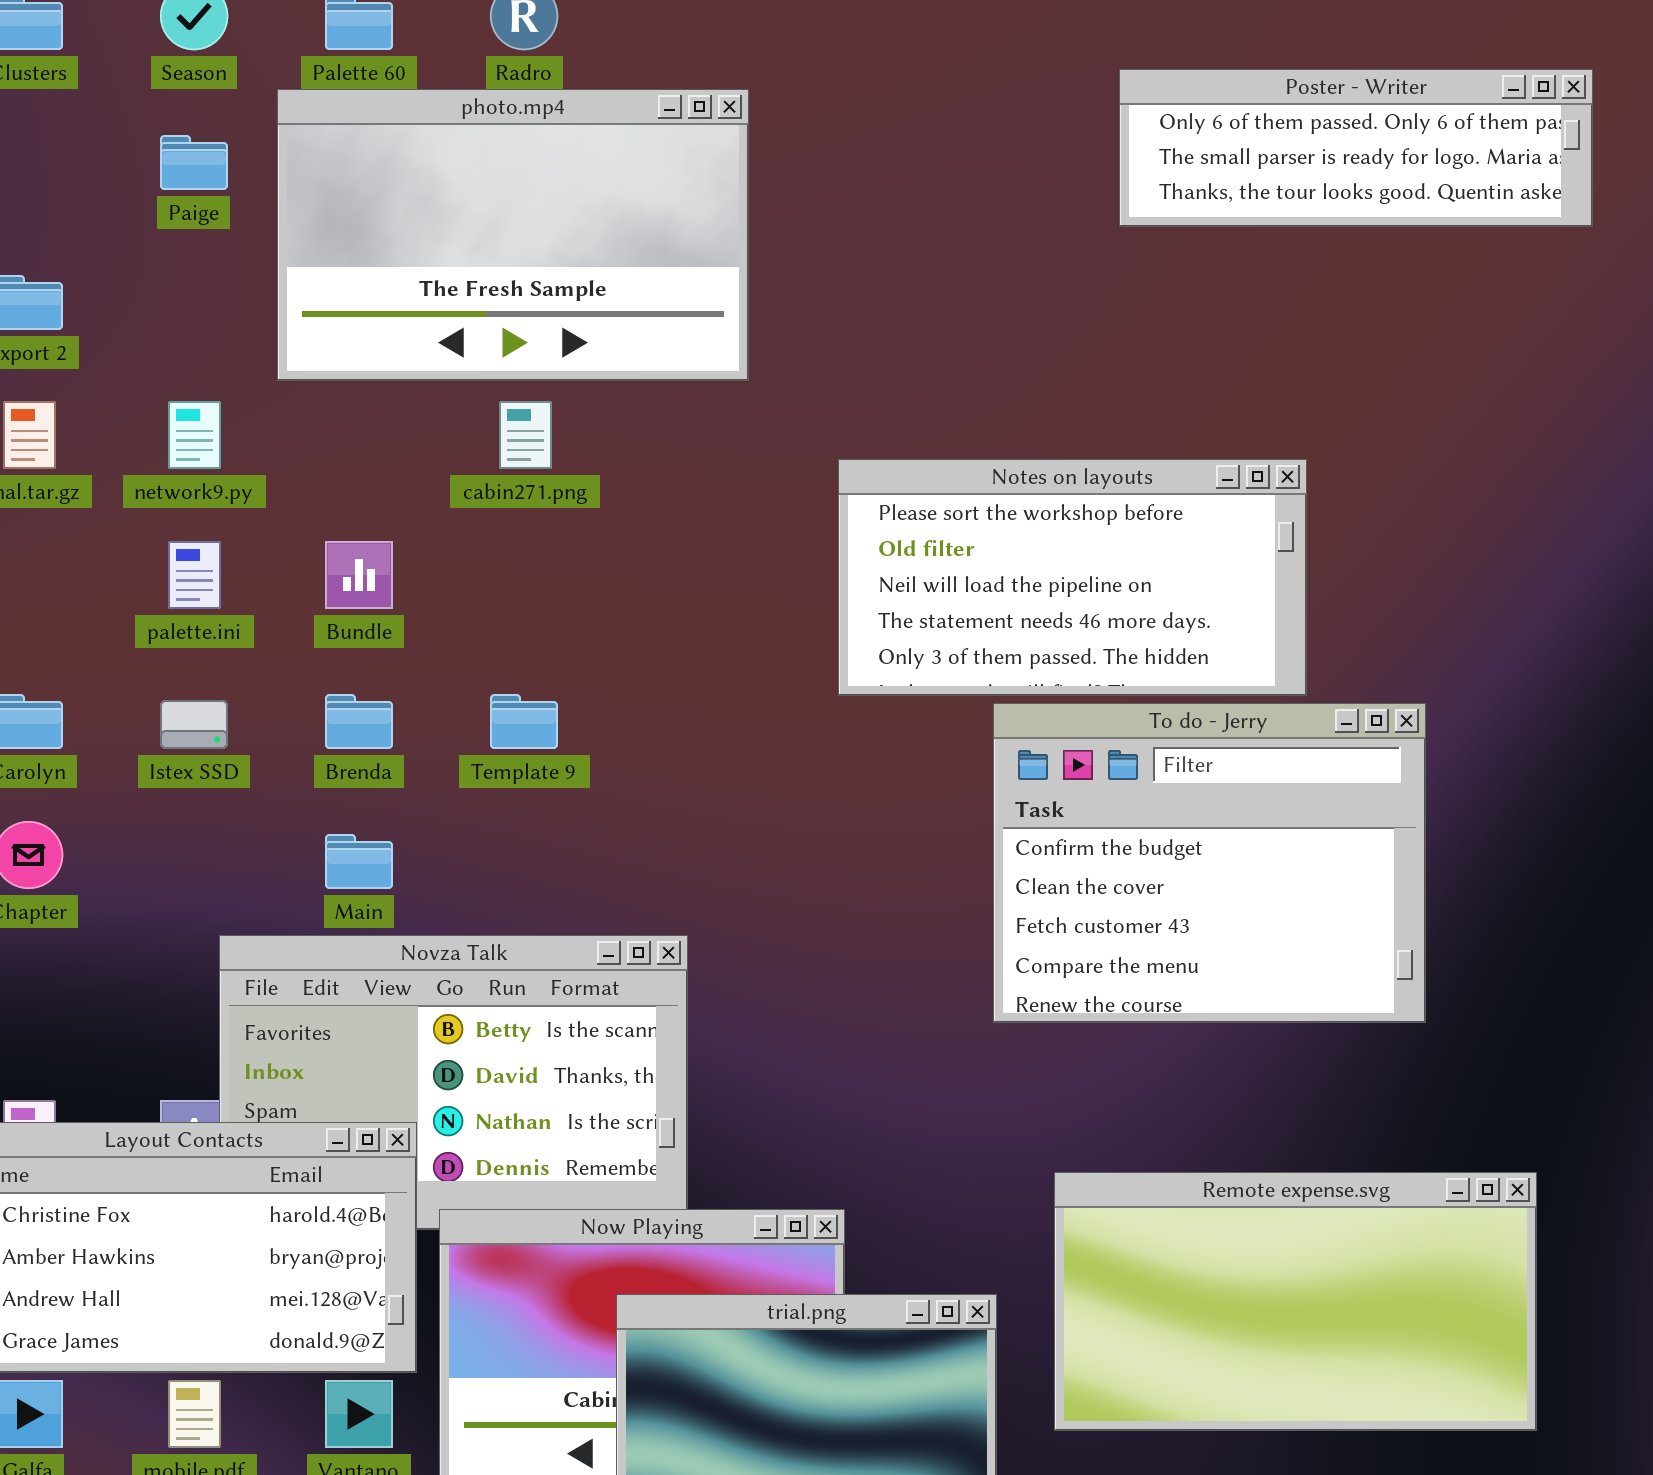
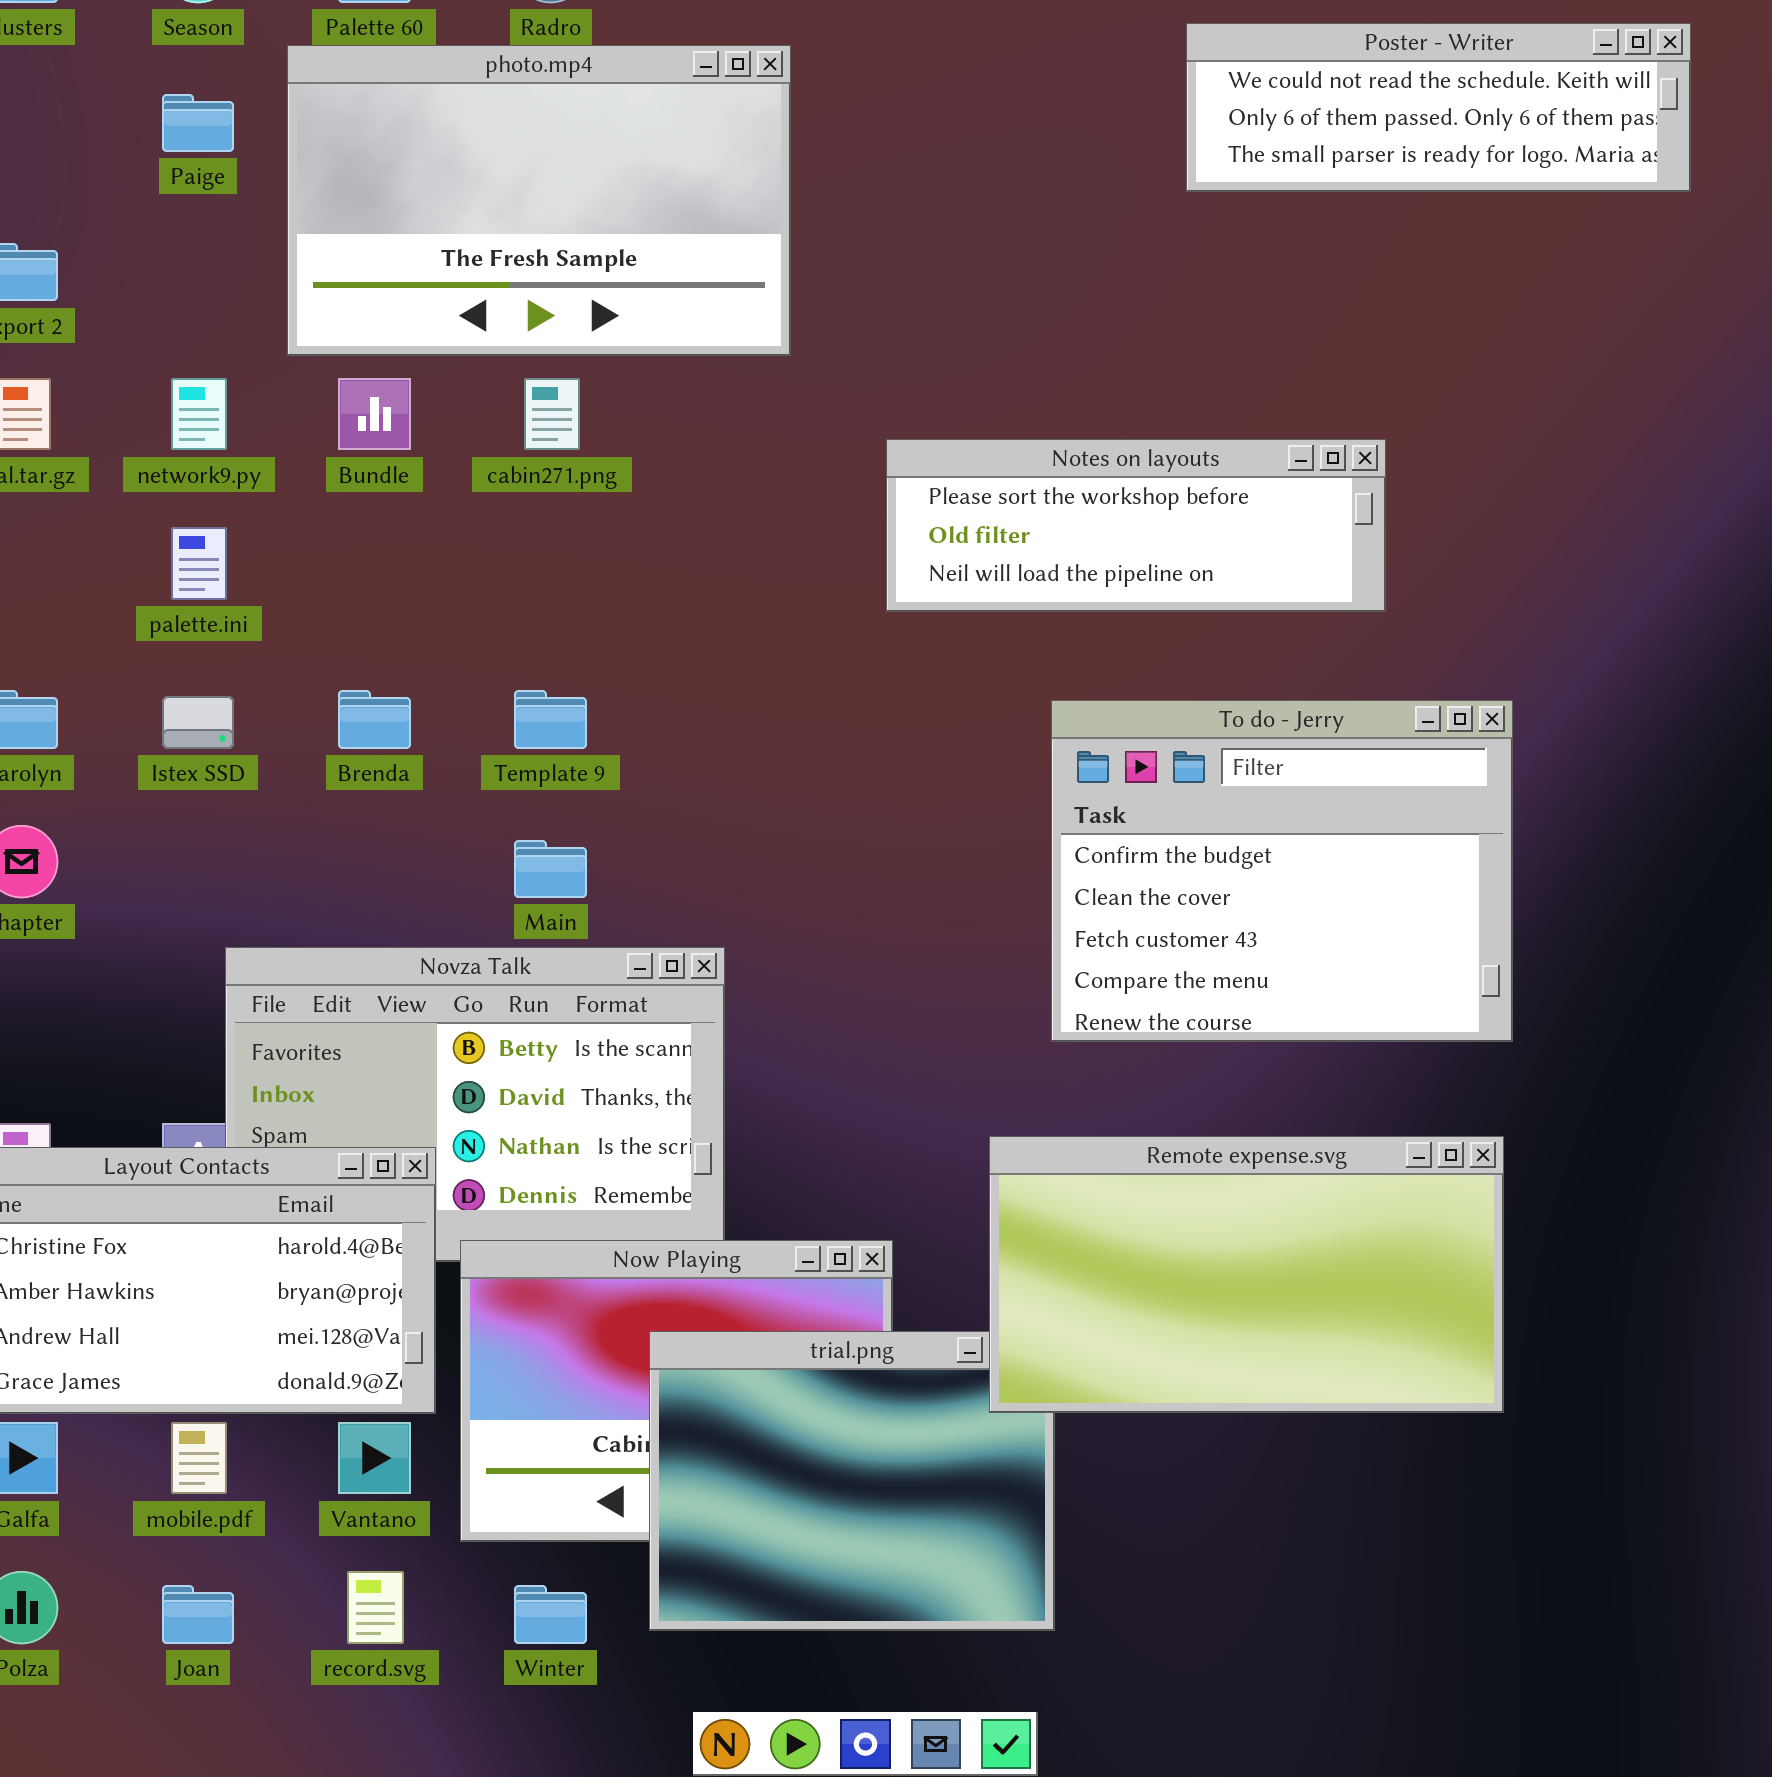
Poster - Writer: [1119,69,1593,227] -> [1186,23,1691,192], scrolled up 1 row
Notes on layouts: [838,459,1307,696] -> [886,439,1386,612], resized
Bundle: [325,541,393,609] -> [338,378,411,450], moved
Main: [325,834,393,889] -> [514,840,587,898], moved
Remote expense.svg: [1054,1172,1537,1431] -> [989,1136,1504,1413], moved

